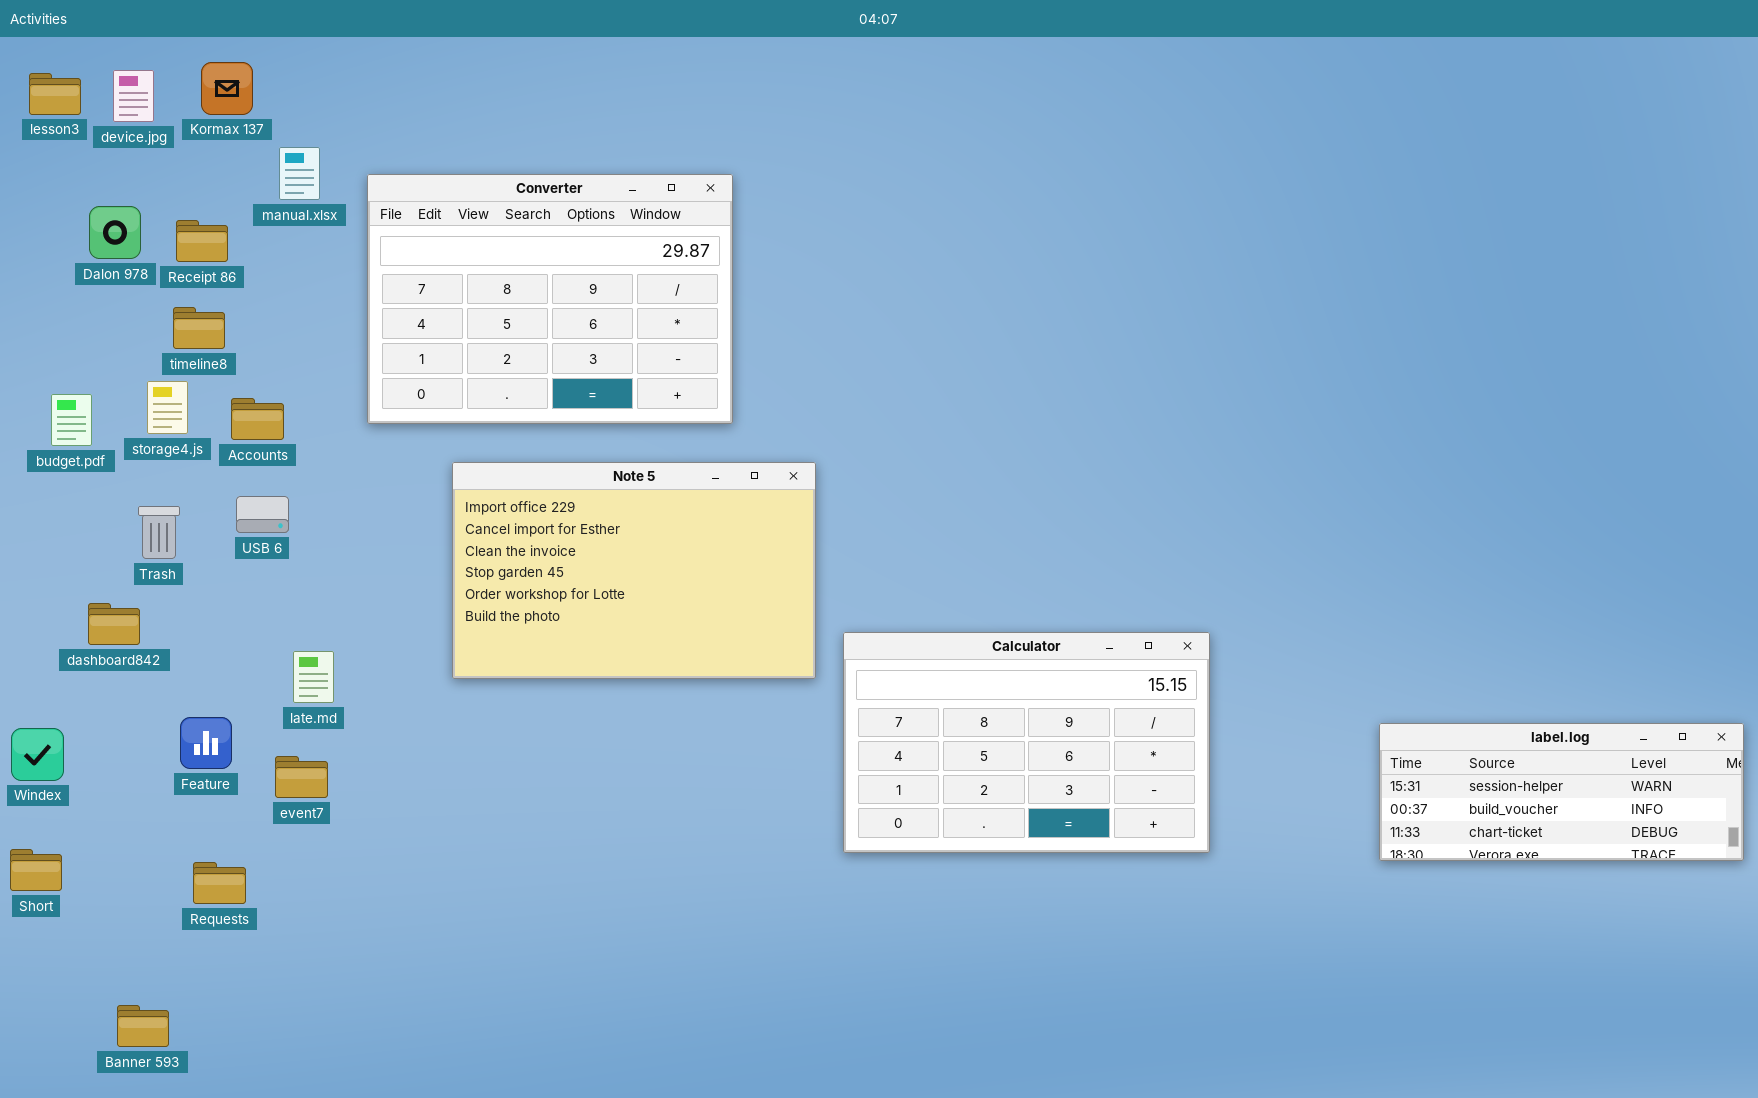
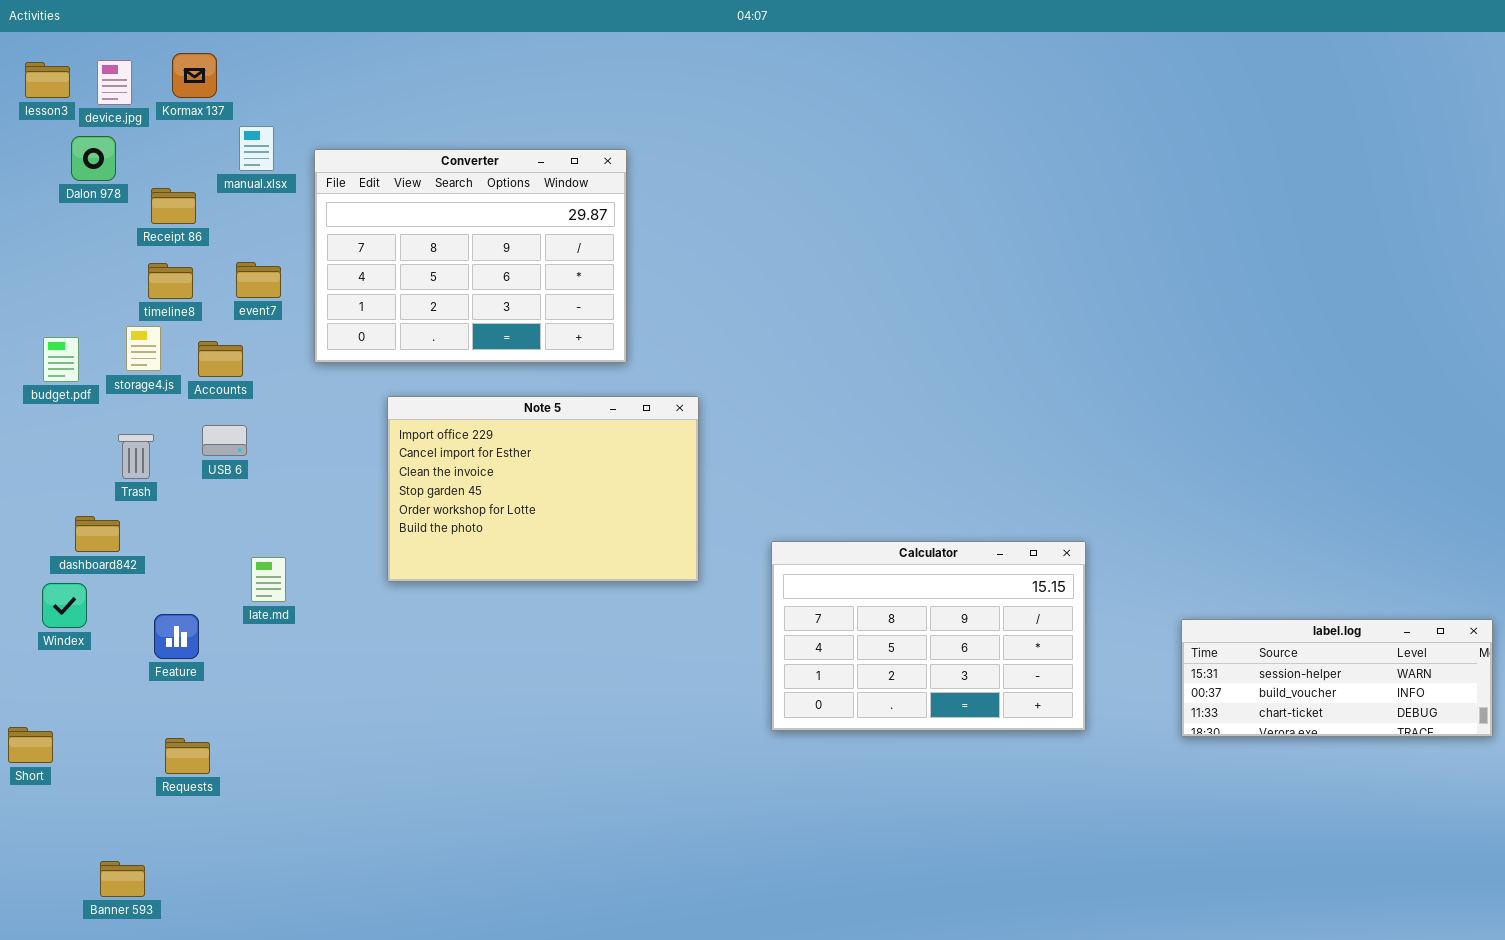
Dalon 978: [89,206,141,259] -> [71,136,116,181], moved
Calculator: [843,632,1210,853] -> [771,541,1086,731], moved
Windex: [11,728,64,781] -> [42,583,87,628], moved
event7: [275,756,328,798] -> [236,262,281,298], moved

